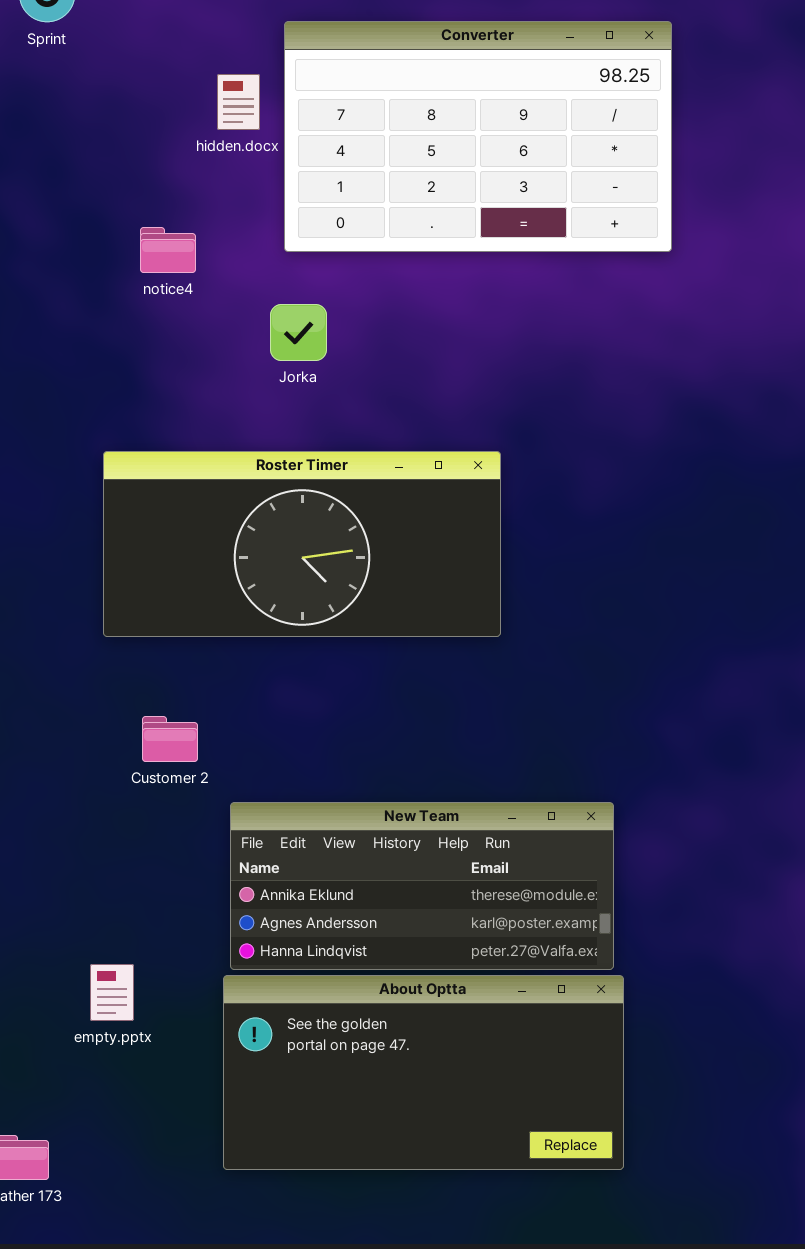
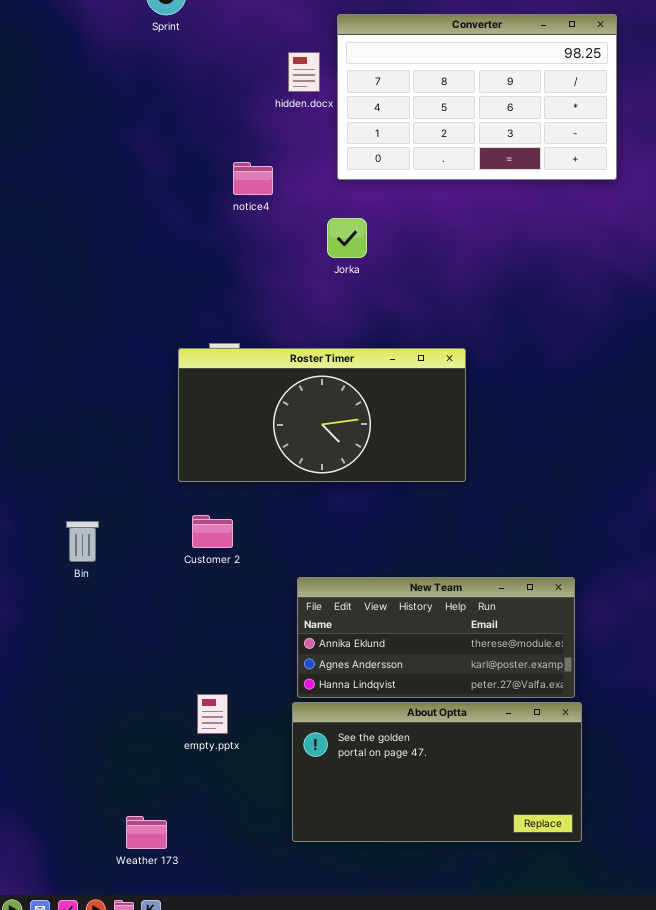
Roster Timer: [103,451,501,637] -> [178,348,466,482], moved
Customer 2: [142,716,198,762] -> [192,515,233,548], moved

